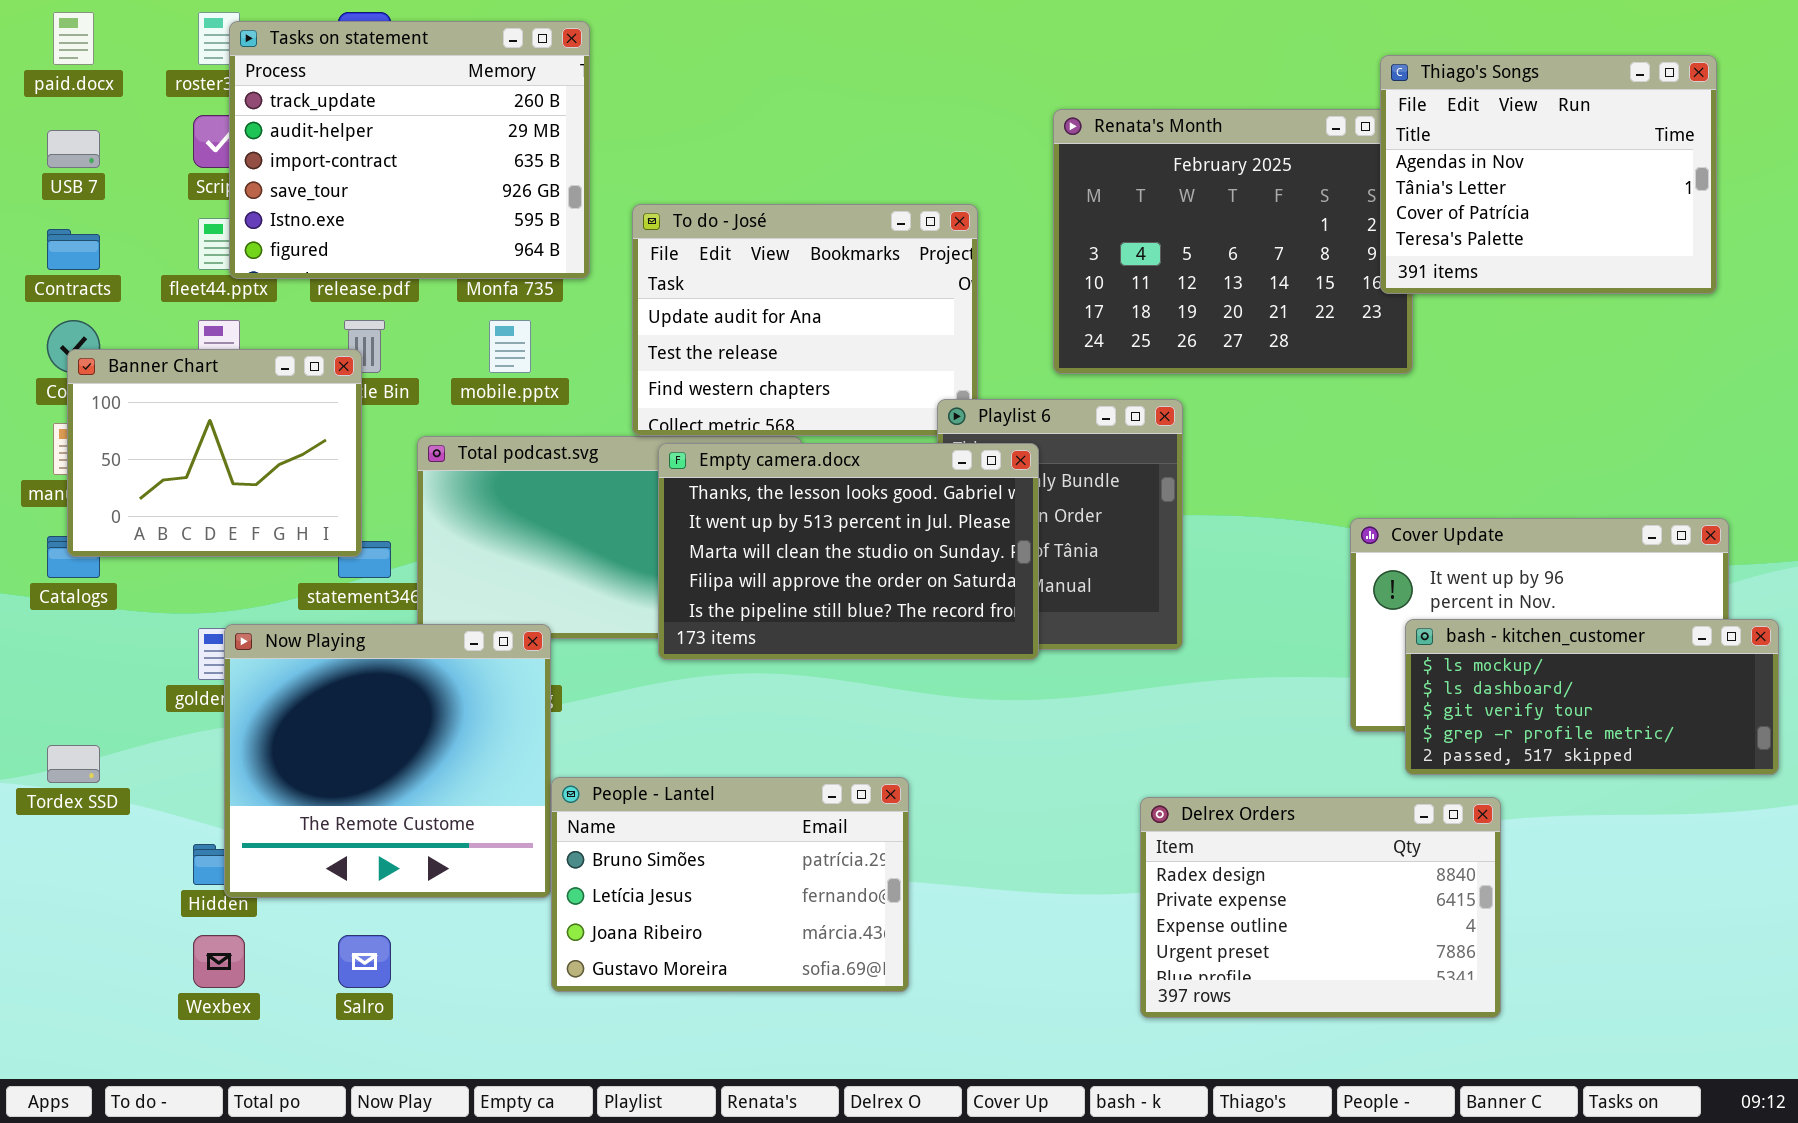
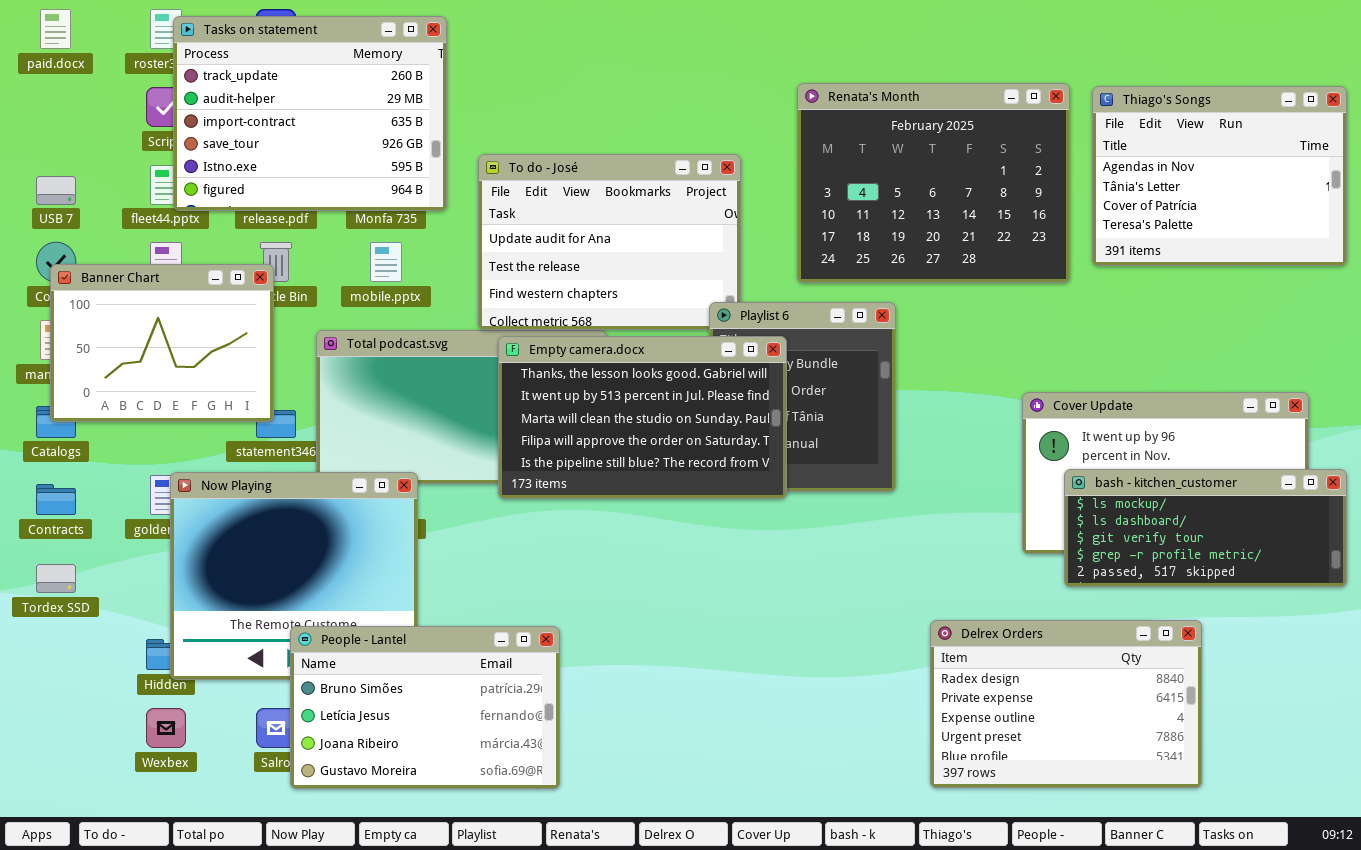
Thiago's Songs: [1380,55,1717,294] -> [1092,86,1347,266], moved
USB 7: [47,130,100,168] -> [36,176,76,205], moved
Contracts: [47,229,100,270] -> [36,484,76,515], moved
People - Lantel: [551,777,909,992] -> [290,626,560,789], moved
Delrex Orders: [1140,797,1501,1018] -> [930,620,1202,788], moved

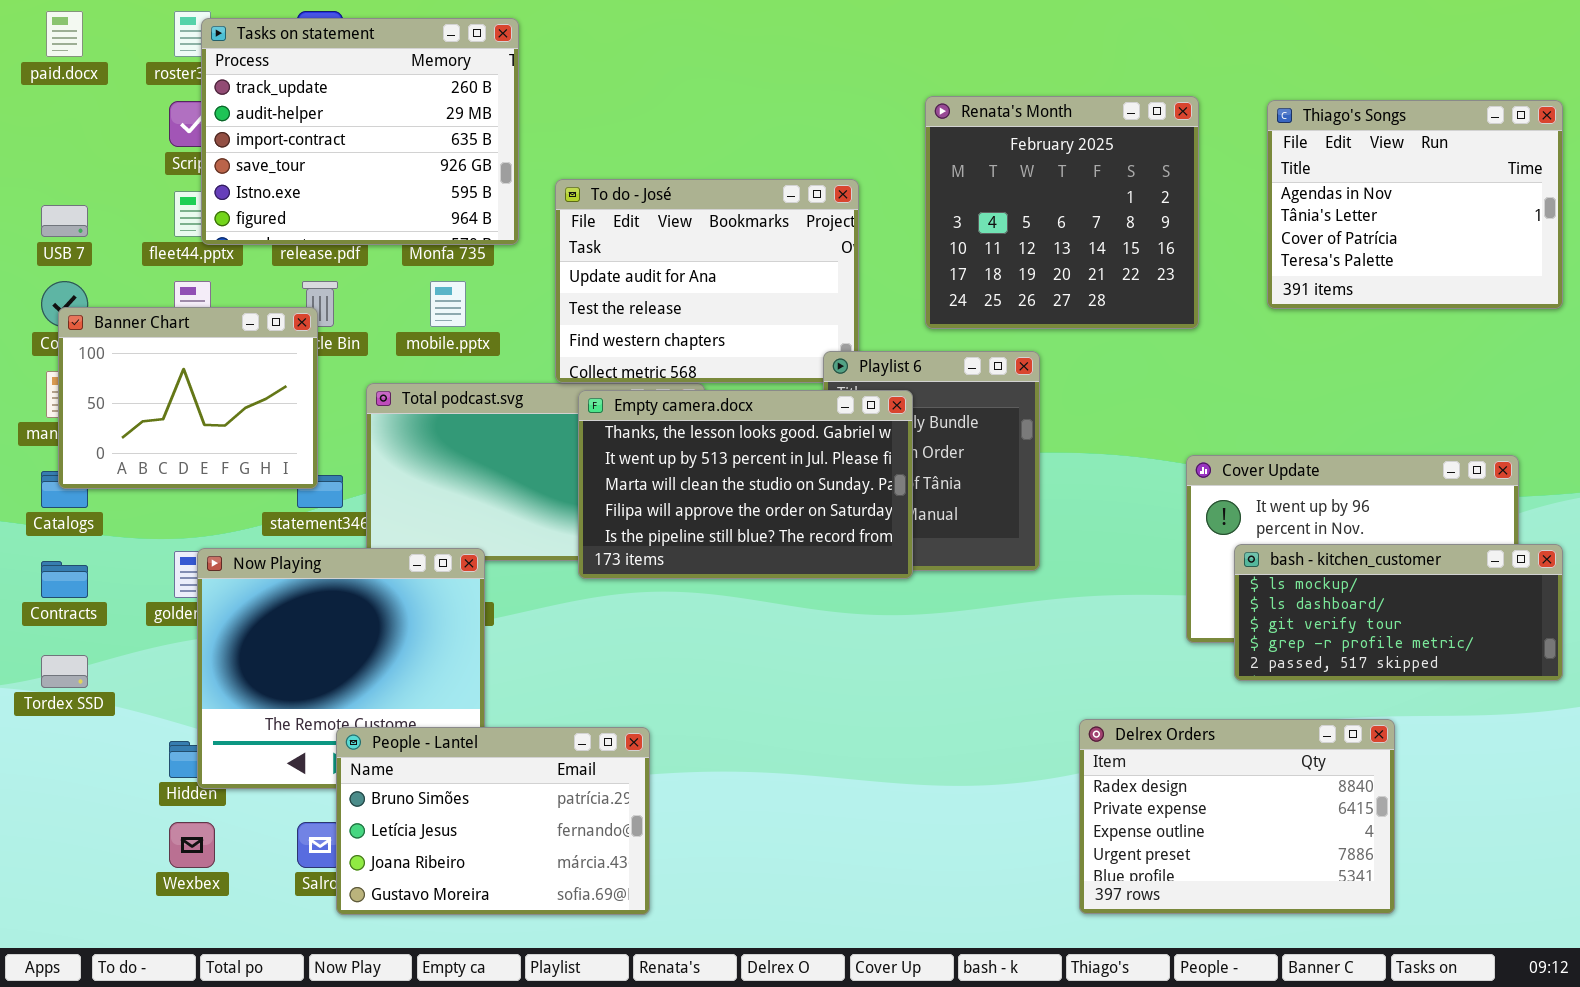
Renata's Month: [797,83,1070,283] -> [925,96,1199,329], resized

